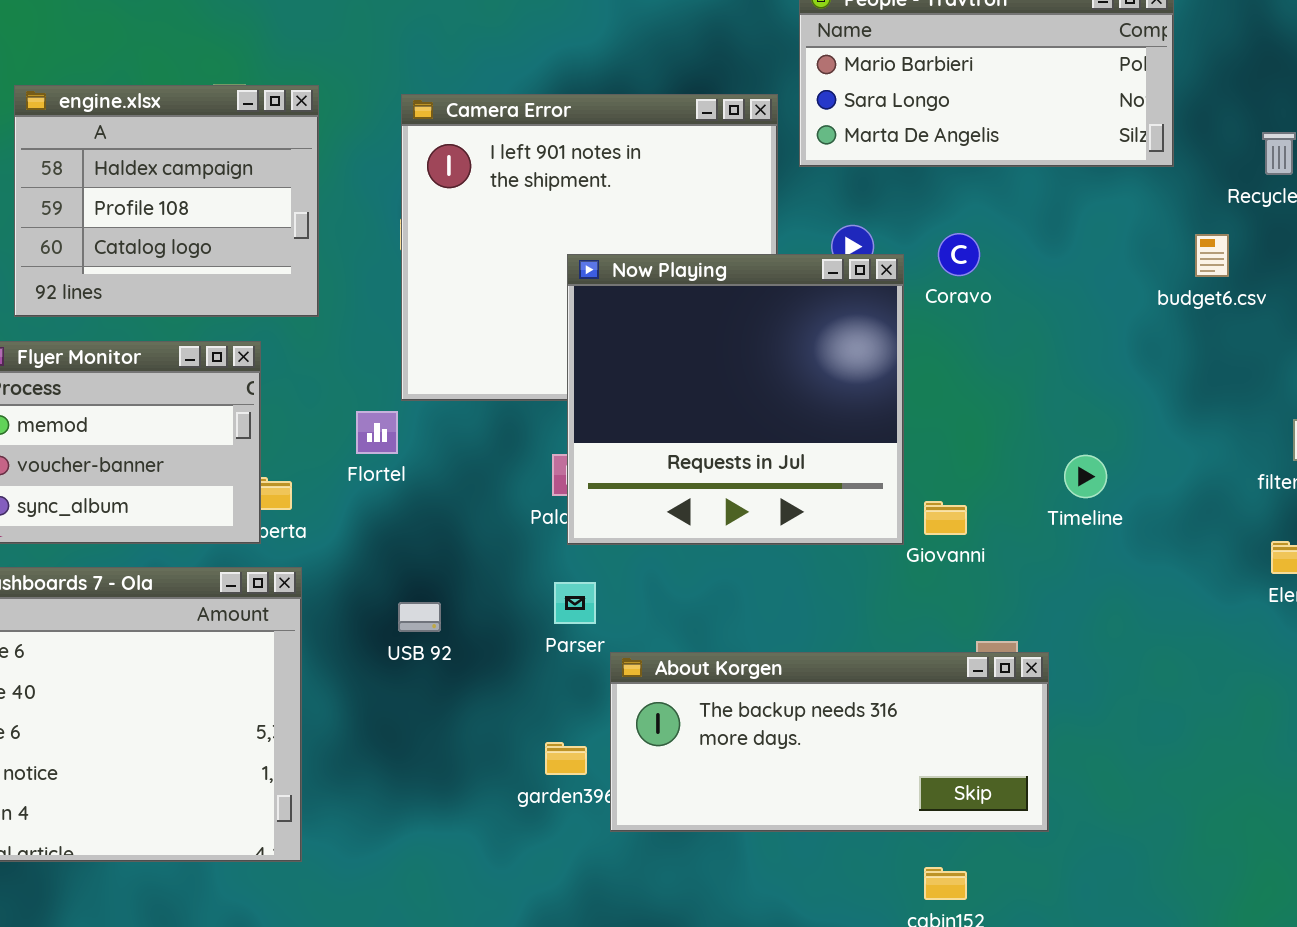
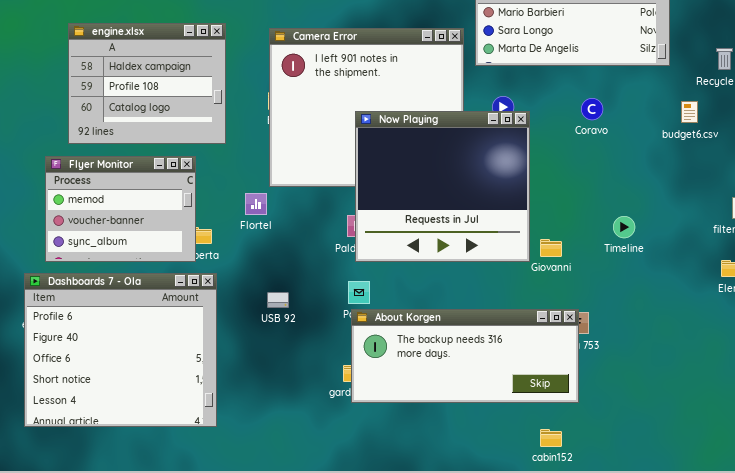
Coravo: [938,233,980,276] -> [581,98,603,120], moved
About Korgen: [610,652,1049,832] -> [351,309,579,403], moved

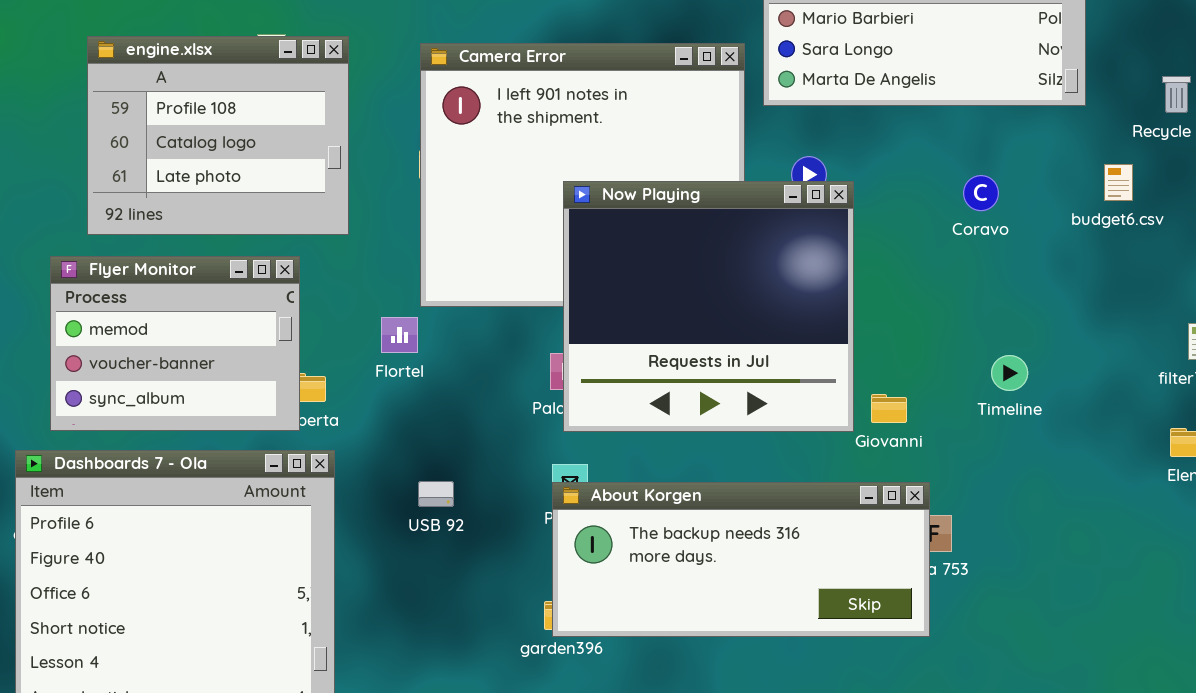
engine.xlsx: [68,23,226,144] -> [87,36,349,235], scrolled down 1 row
Coravo: [581,98,603,120] -> [963,175,999,211], moved
About Korgen: [351,309,579,403] -> [552,482,930,637], moved

